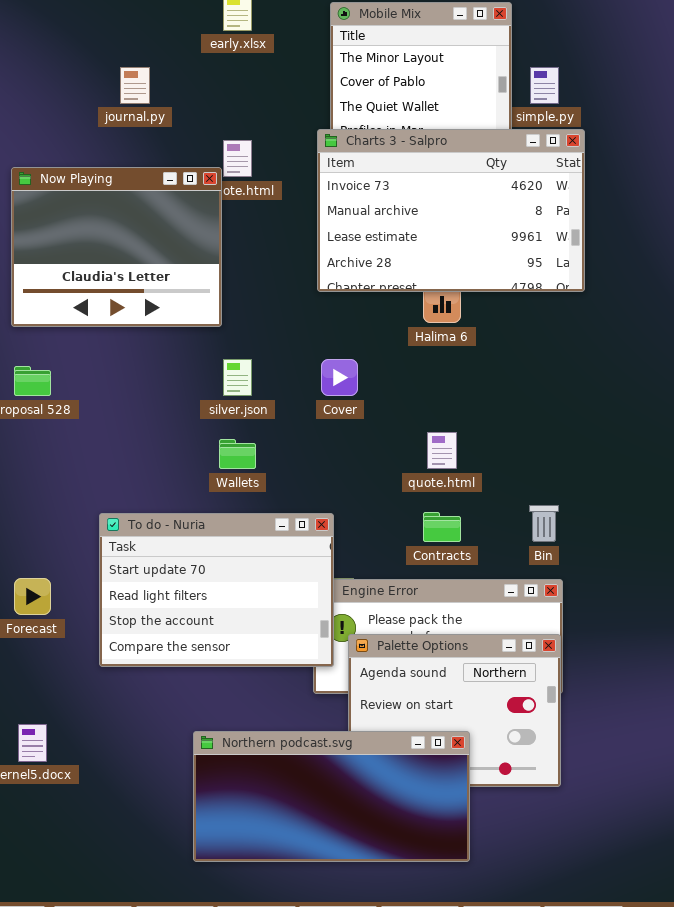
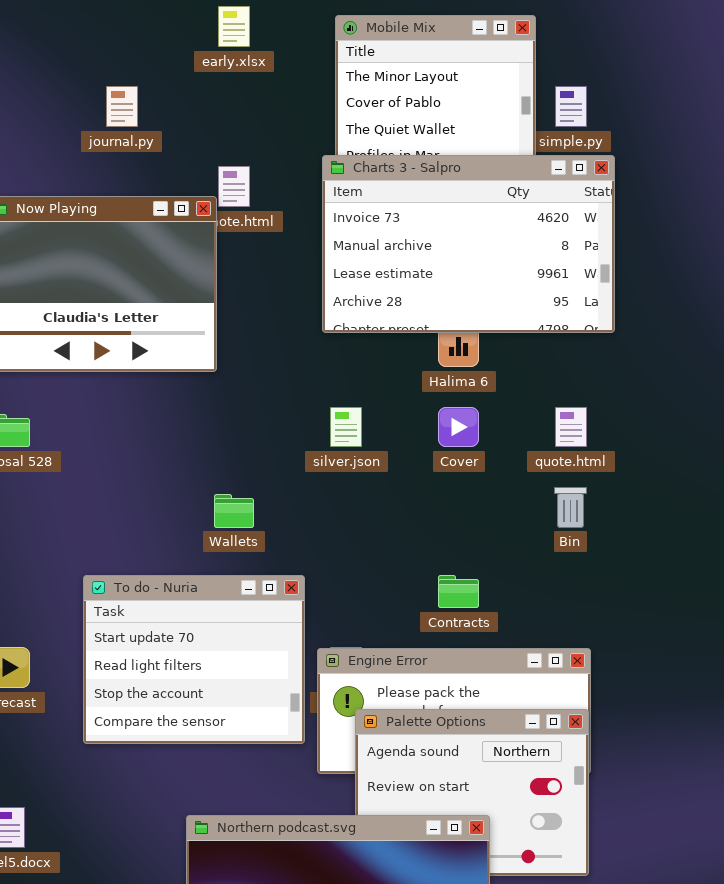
silver.json: [223,359,252,396] -> [330,407,362,447], moved
Cover: [321,359,358,396] -> [438,407,479,447], moved
quote.html: [427,432,457,469] -> [555,407,587,447], moved
Bin: [529,505,559,542] -> [554,487,587,528], moved
To do - Nuria: [99,513,334,667] -> [83,575,305,744], resized

